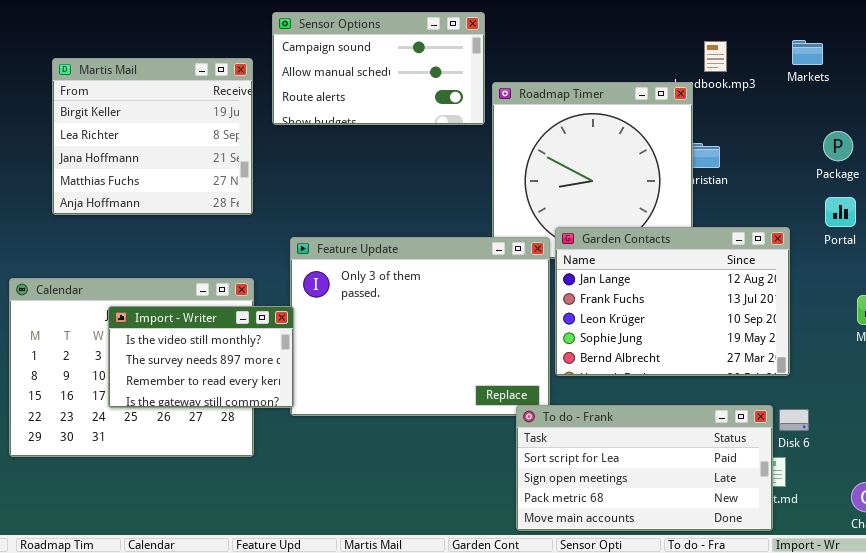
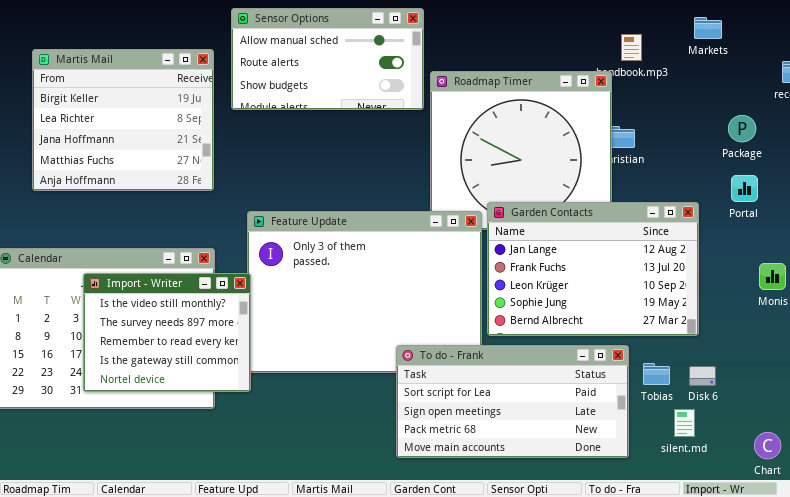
Sensor Options: [272,12,485,125] -> [231,8,424,110], scrolled down 1 row
Markets: [792,40,823,65] -> [694,17,722,39], moved
Import - Writer: [108,306,294,408] -> [83,273,251,392], resized
To do - Frank: [516,405,773,531] -> [396,345,629,458], moved

